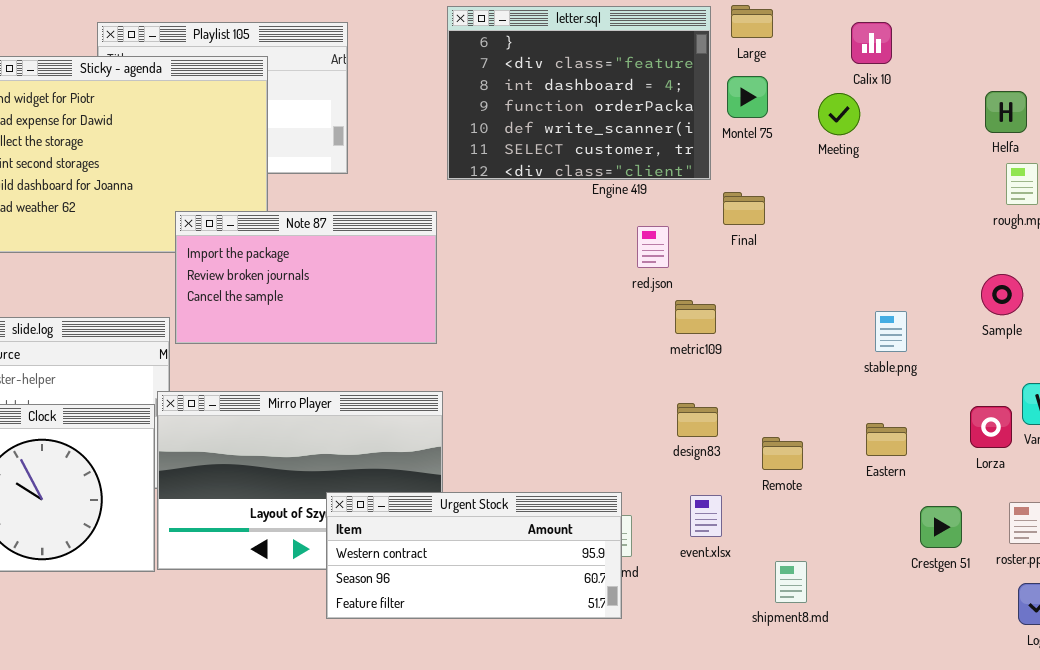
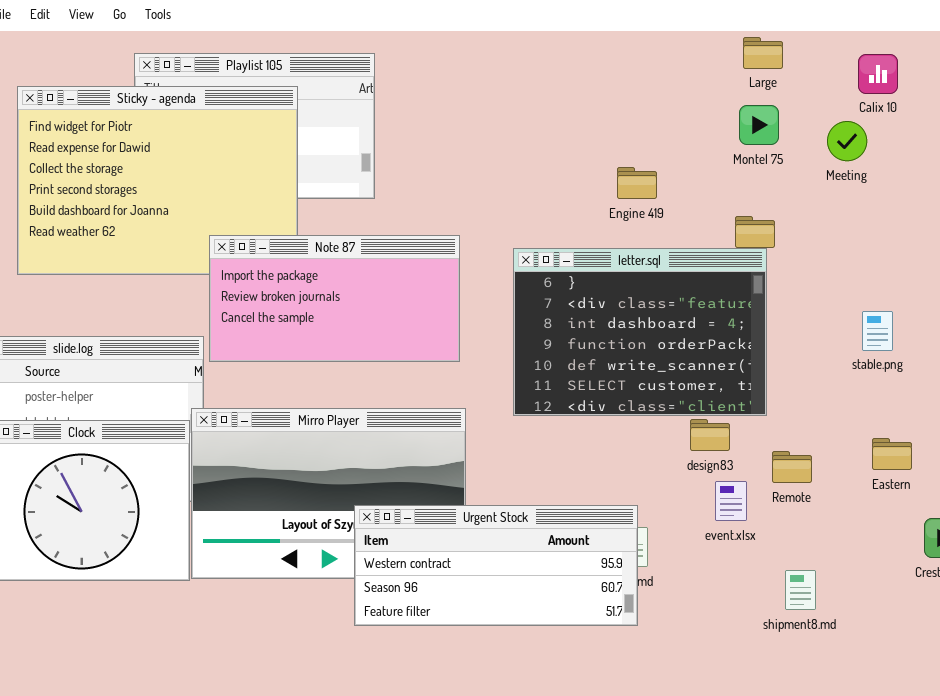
letter.sql: [447,6,711,180] -> [513,248,767,416], moved
stable.png: [875,311,907,352] -> [862,311,893,351], moved
event.xlsx: [690,495,722,537] -> [715,481,747,521], moved

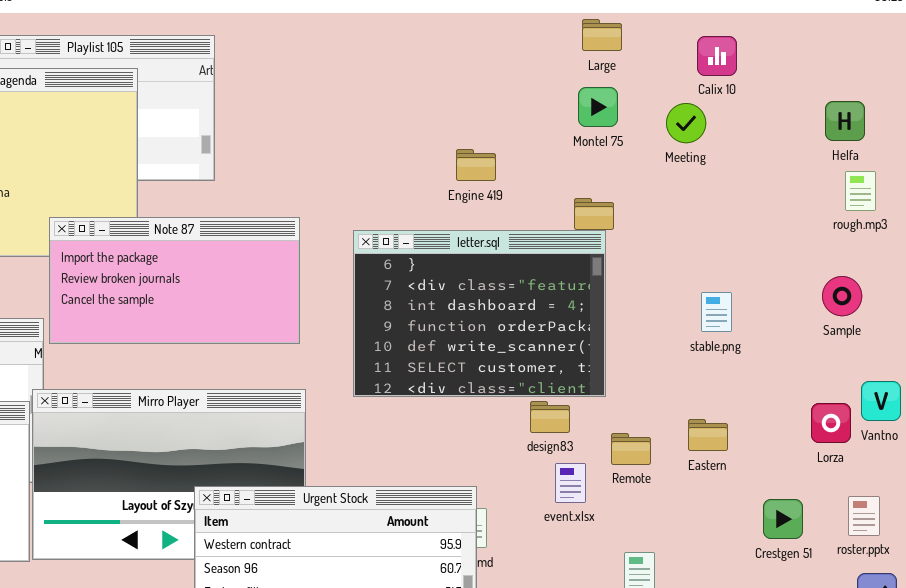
Eastern: [872,438,912,470] -> [688,419,728,451], moved

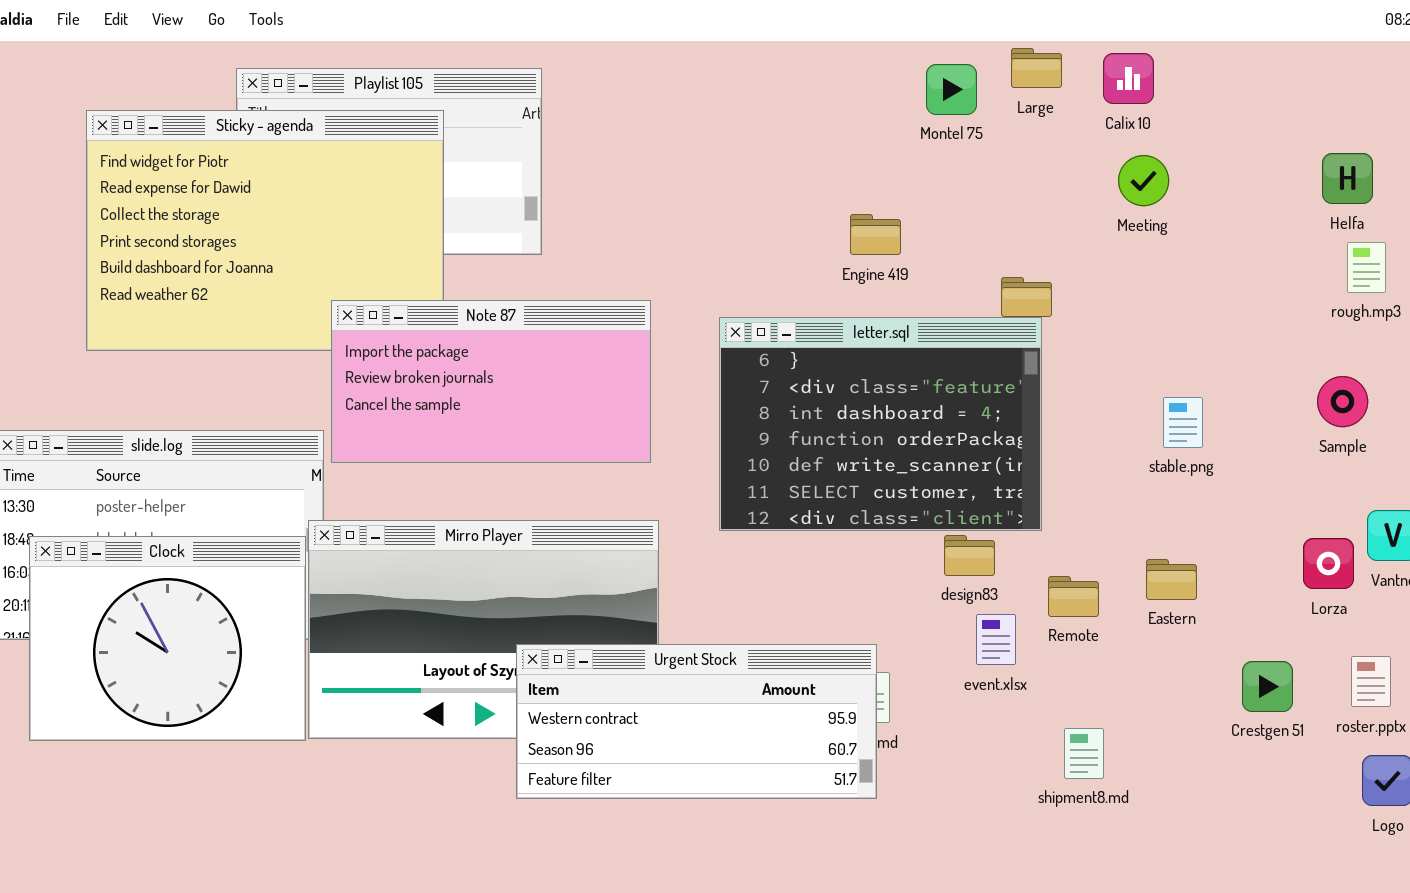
Calix 10: [697,36,737,76] -> [1103,53,1154,104], moved
Montel 75: [578,87,618,127] -> [926,64,977,115], moved

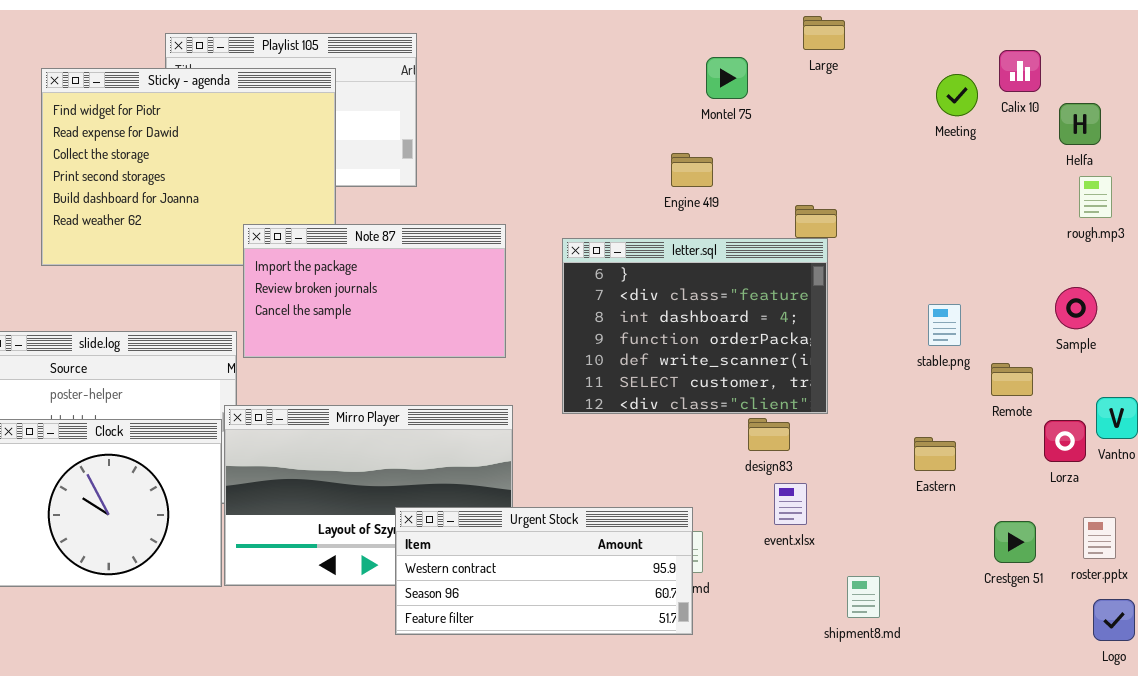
Calix 10: [1103,53,1154,104] -> [999,50,1041,92], moved
Montel 75: [926,64,977,115] -> [706,57,748,99], moved
Meeting: [1118,155,1169,206] -> [936,74,978,116], moved
Remote: [1048,576,1099,617] -> [991,363,1033,396], moved

